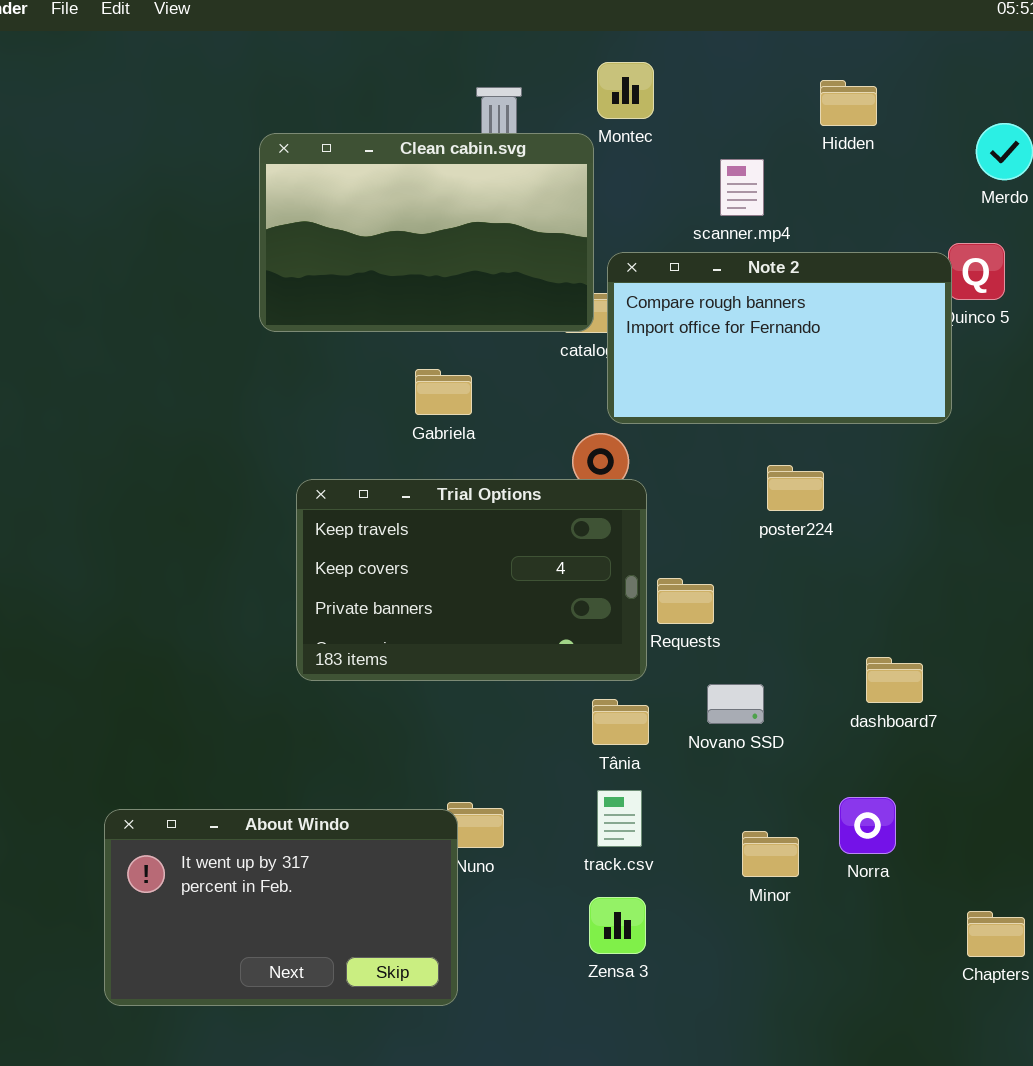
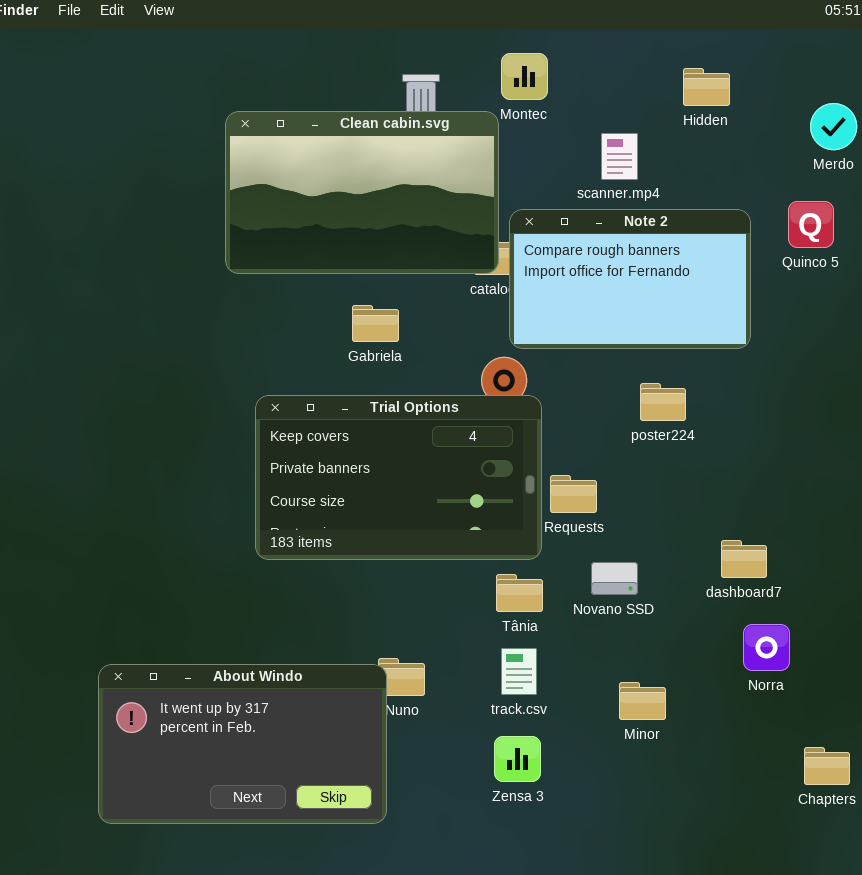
Note 2: [607,252,952,424] -> [509,209,751,349], resized
Trial Options: [296,479,647,681] -> [255,395,542,560], scrolled down 1 row
Norra: [839,797,896,854] -> [743,624,790,671], moved

